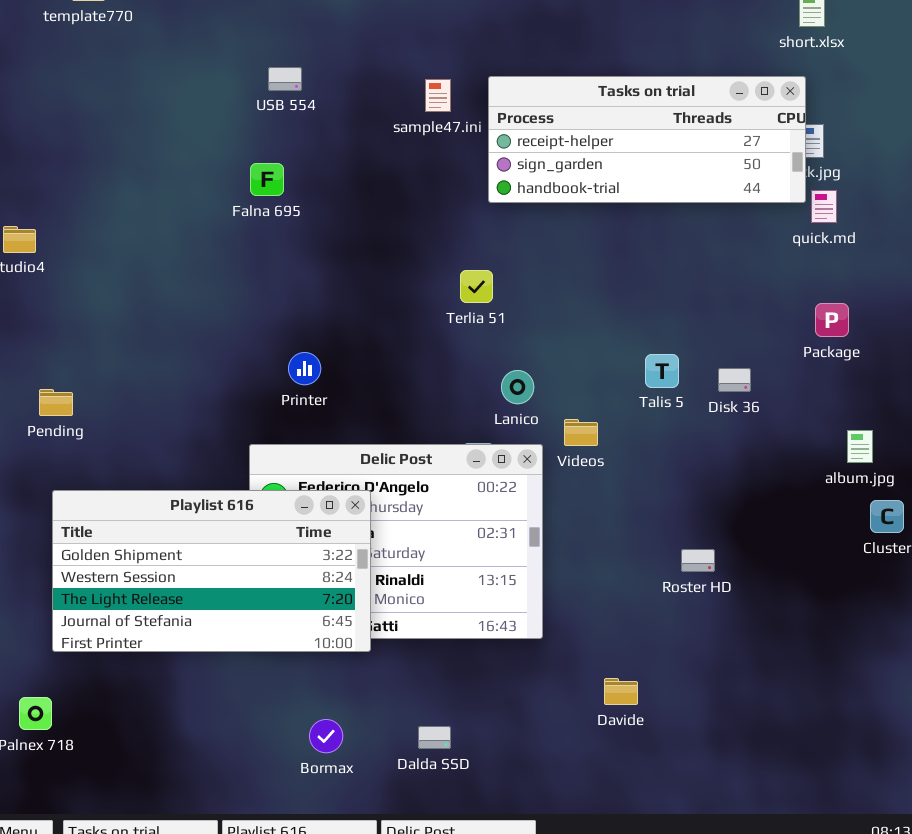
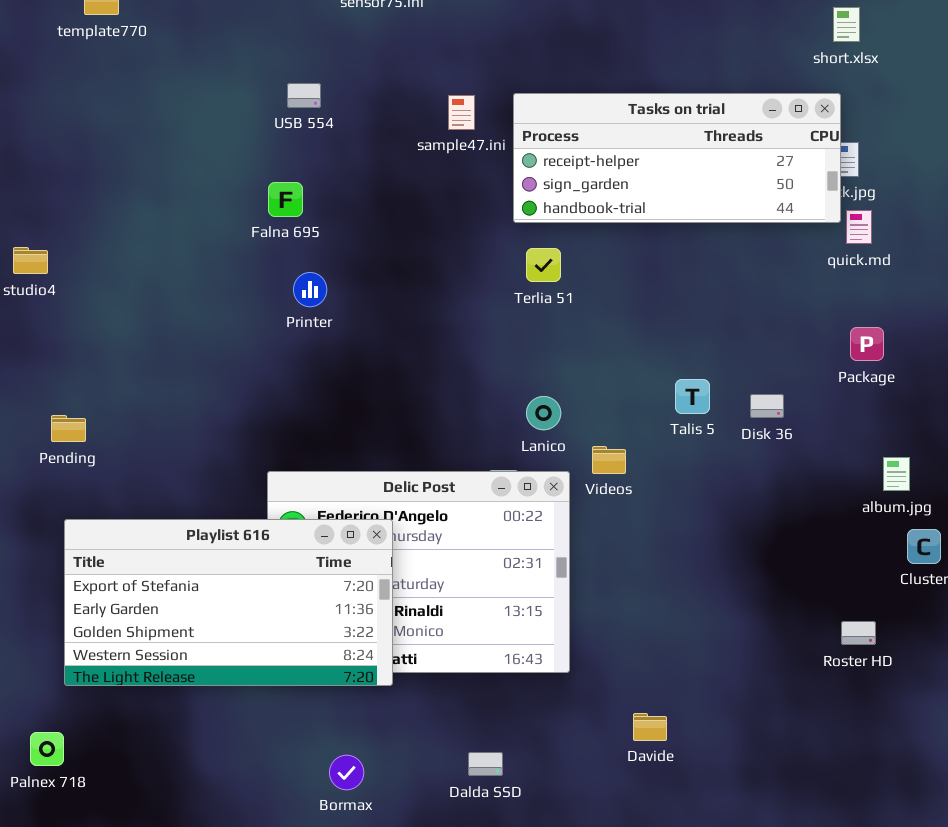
Terlia 51: [460,270,493,303] -> [526,248,561,282], moved
Printer: [288,352,321,385] -> [293,272,327,307], moved
Playlist 616: [52,490,371,652] -> [64,519,393,686], scrolled up 2 rows
Roster HD: [681,549,715,572] -> [841,621,876,645], moved
Dalda SSD: [418,726,451,749] -> [468,752,503,776], moved

